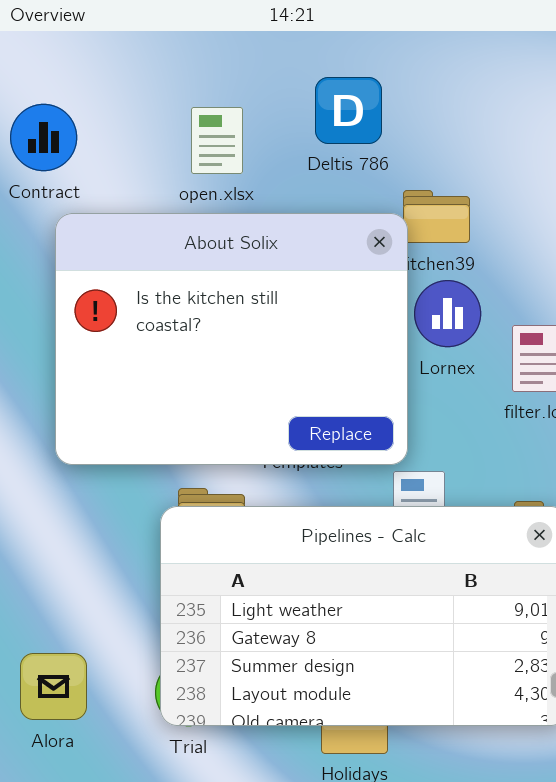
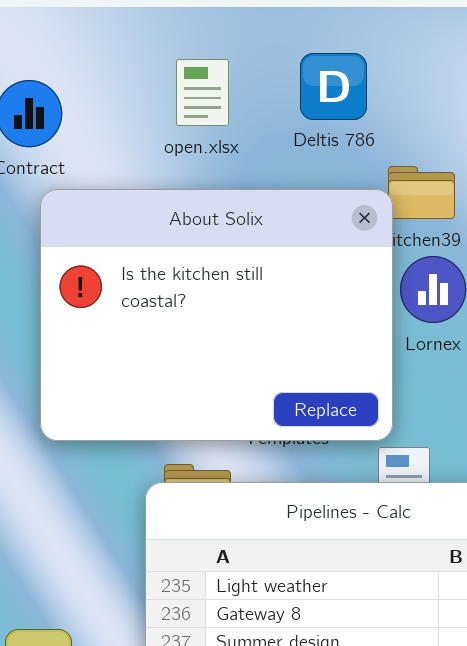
open.xlsx: [191,107,243,174] -> [176,59,229,126], moved

